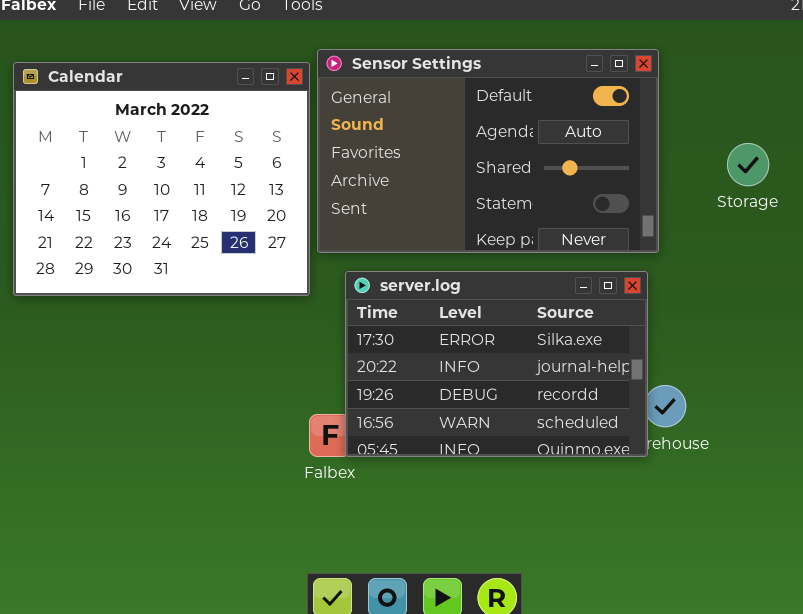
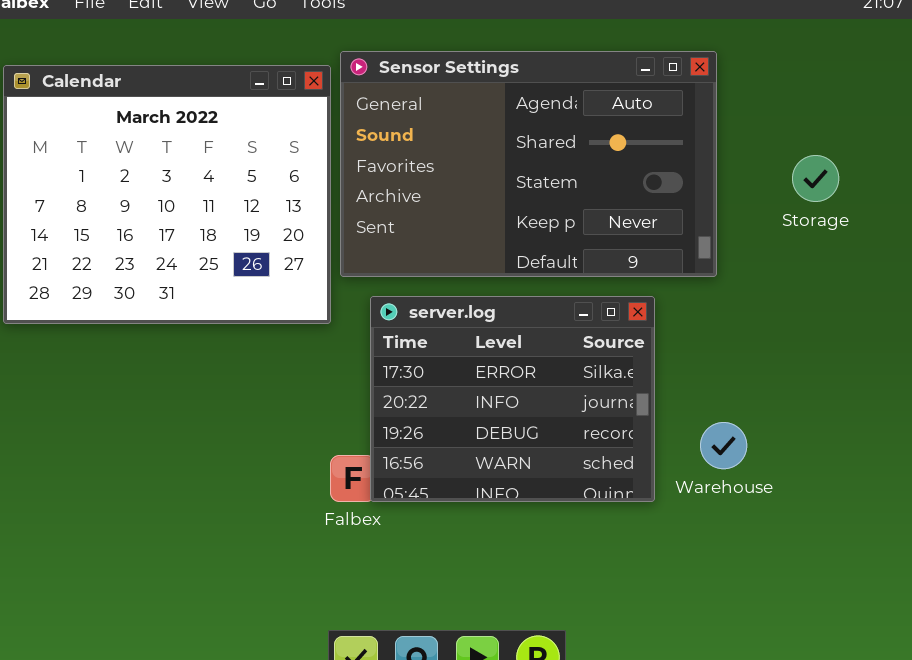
Sensor Settings: [317,49,659,253] -> [340,51,717,277], scrolled down 1 row
server.log: [345,271,648,457] -> [370,296,655,502], resized

